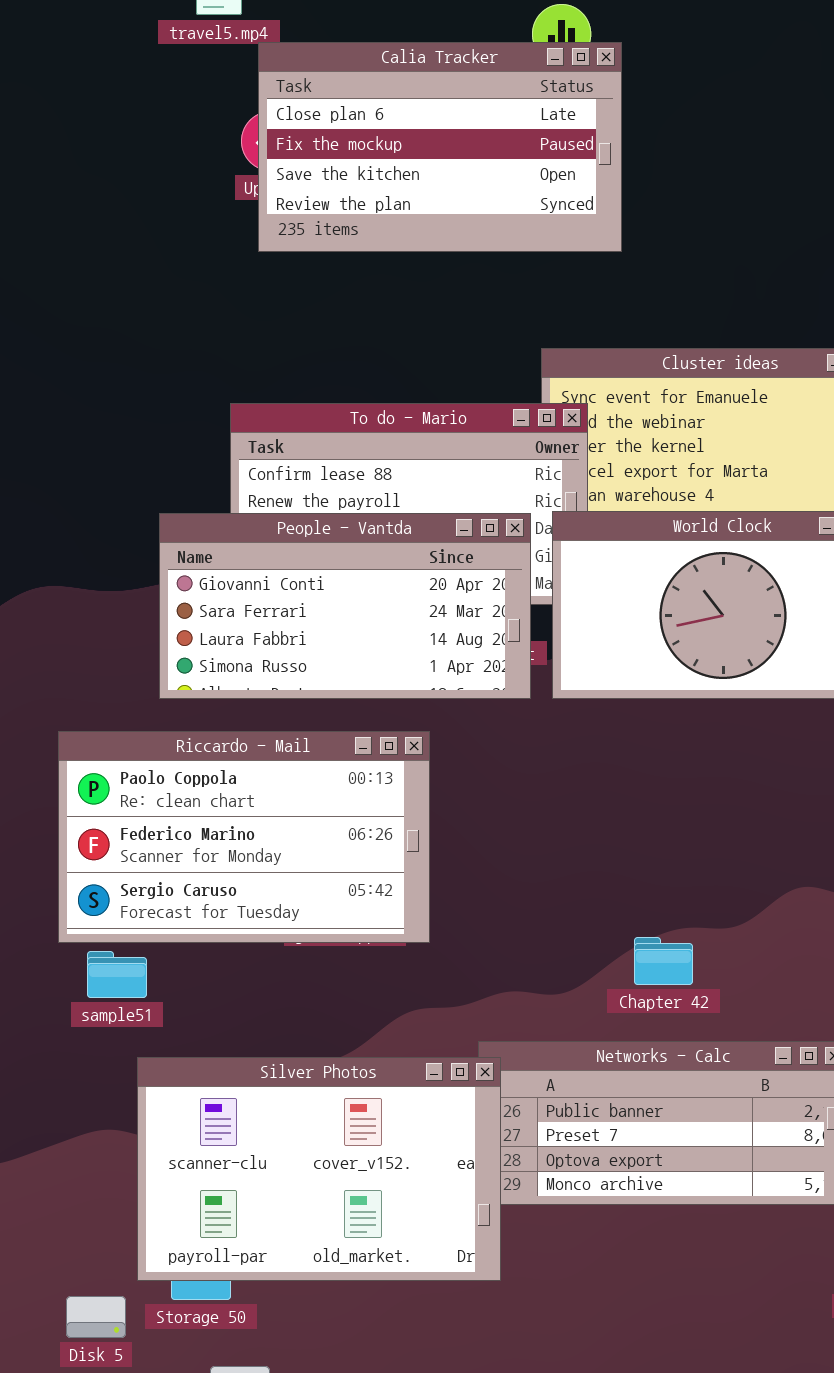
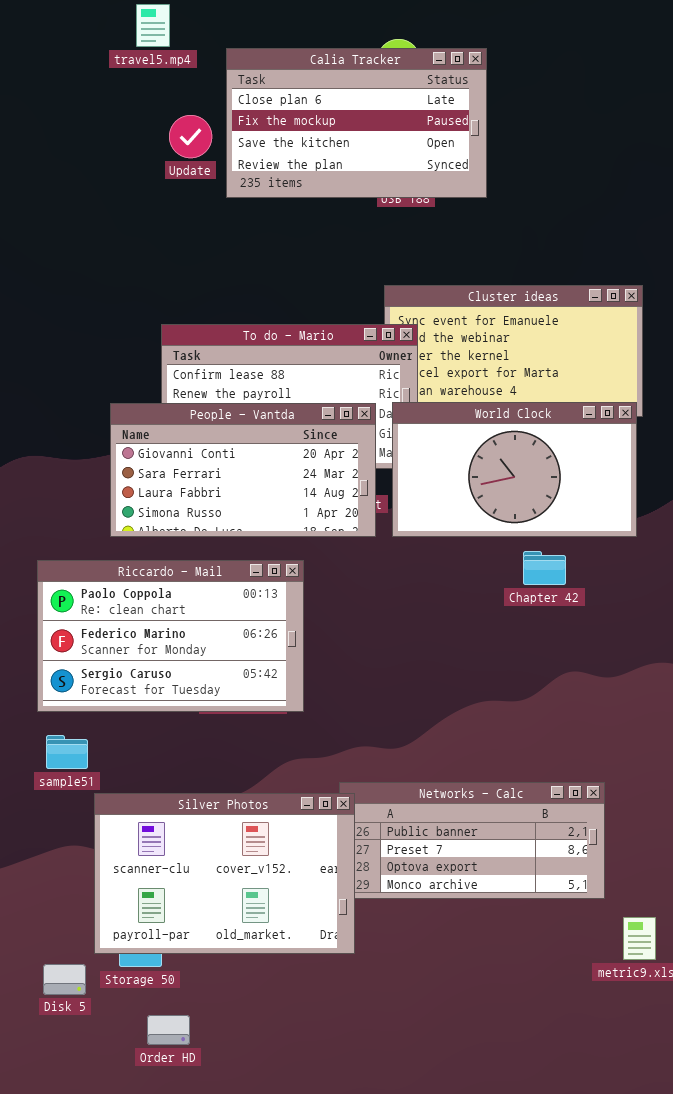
Calia Tracker: [258,42,622,252] -> [226,48,487,198], moved
Chapter 42: [634,937,693,985] -> [523,551,566,585], moved
sample51: [87,951,147,998] -> [46,735,88,769], moved

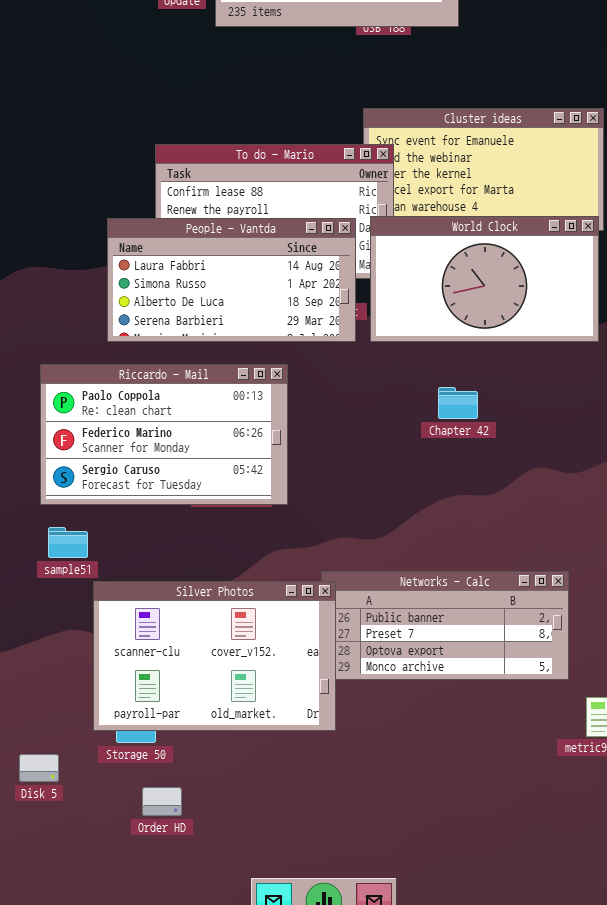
People - Vantda: [110,403,376,537] -> [107,218,356,342], scrolled down 2 rows
Chapter 42: [523,551,566,585] -> [438,387,478,419], moved
Disk 5: [43,964,86,995] -> [19,754,59,782], moved

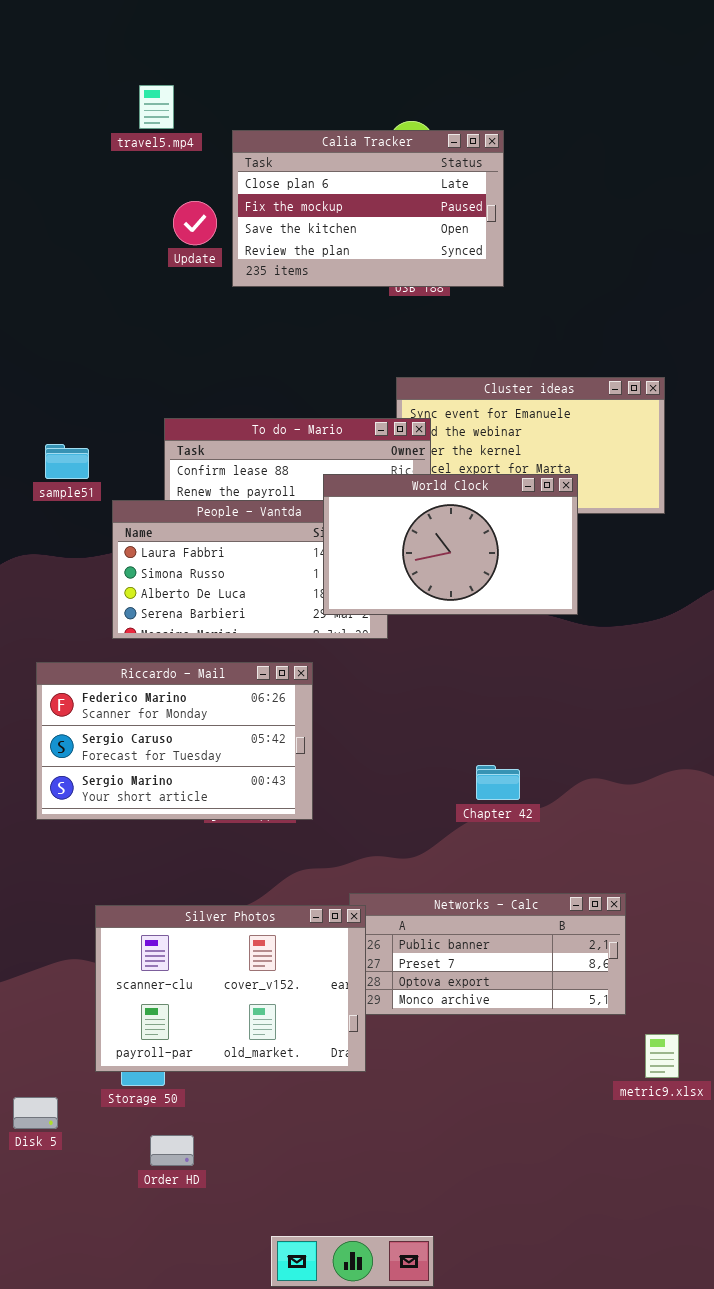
World Clock: [370,216,599,342] -> [323,474,578,615], moved
Riccardo - Mail: [40,364,288,505] -> [36,662,313,820], scrolled down 1 row
Chapter 42: [438,387,478,419] -> [476,765,520,800], moved
sample51: [48,527,88,558] -> [45,444,89,479], moved

